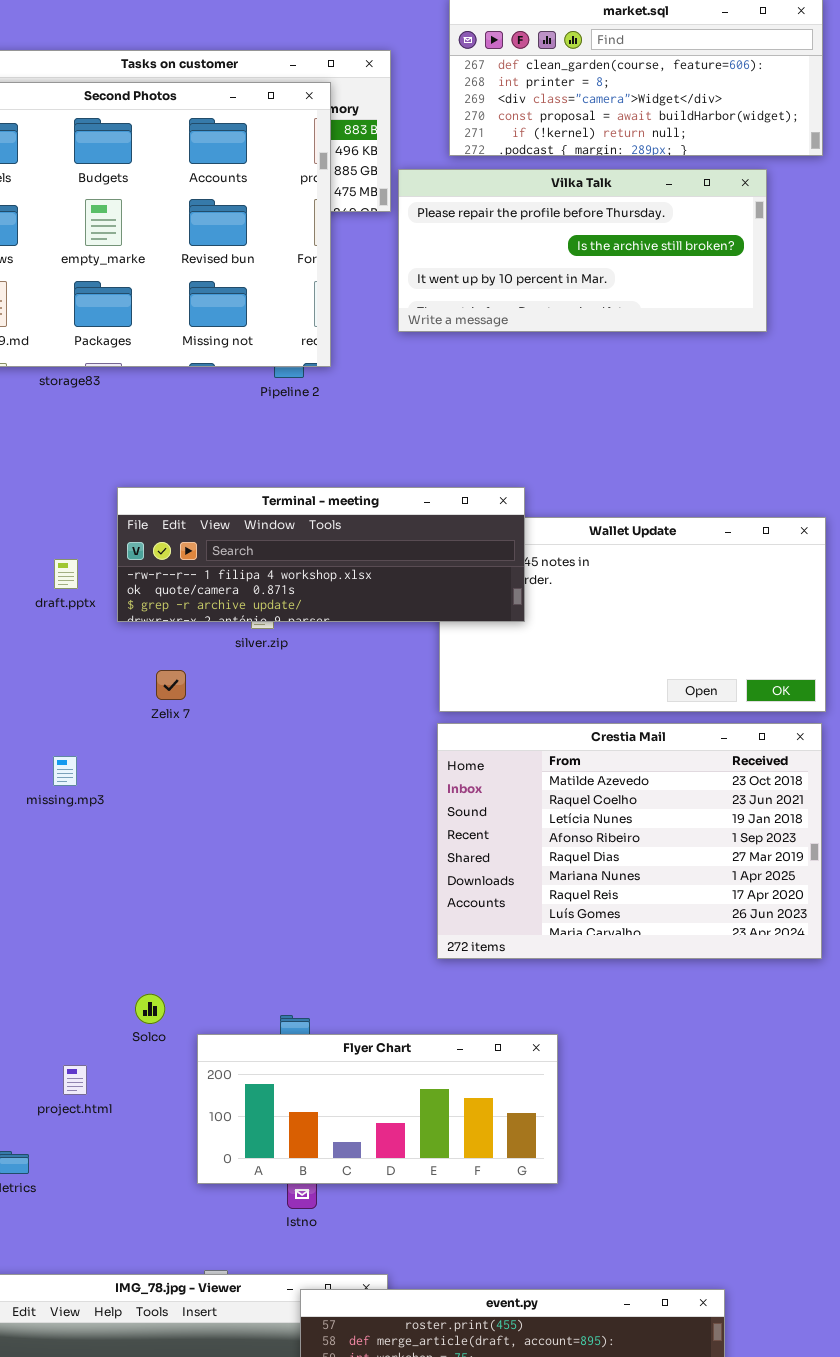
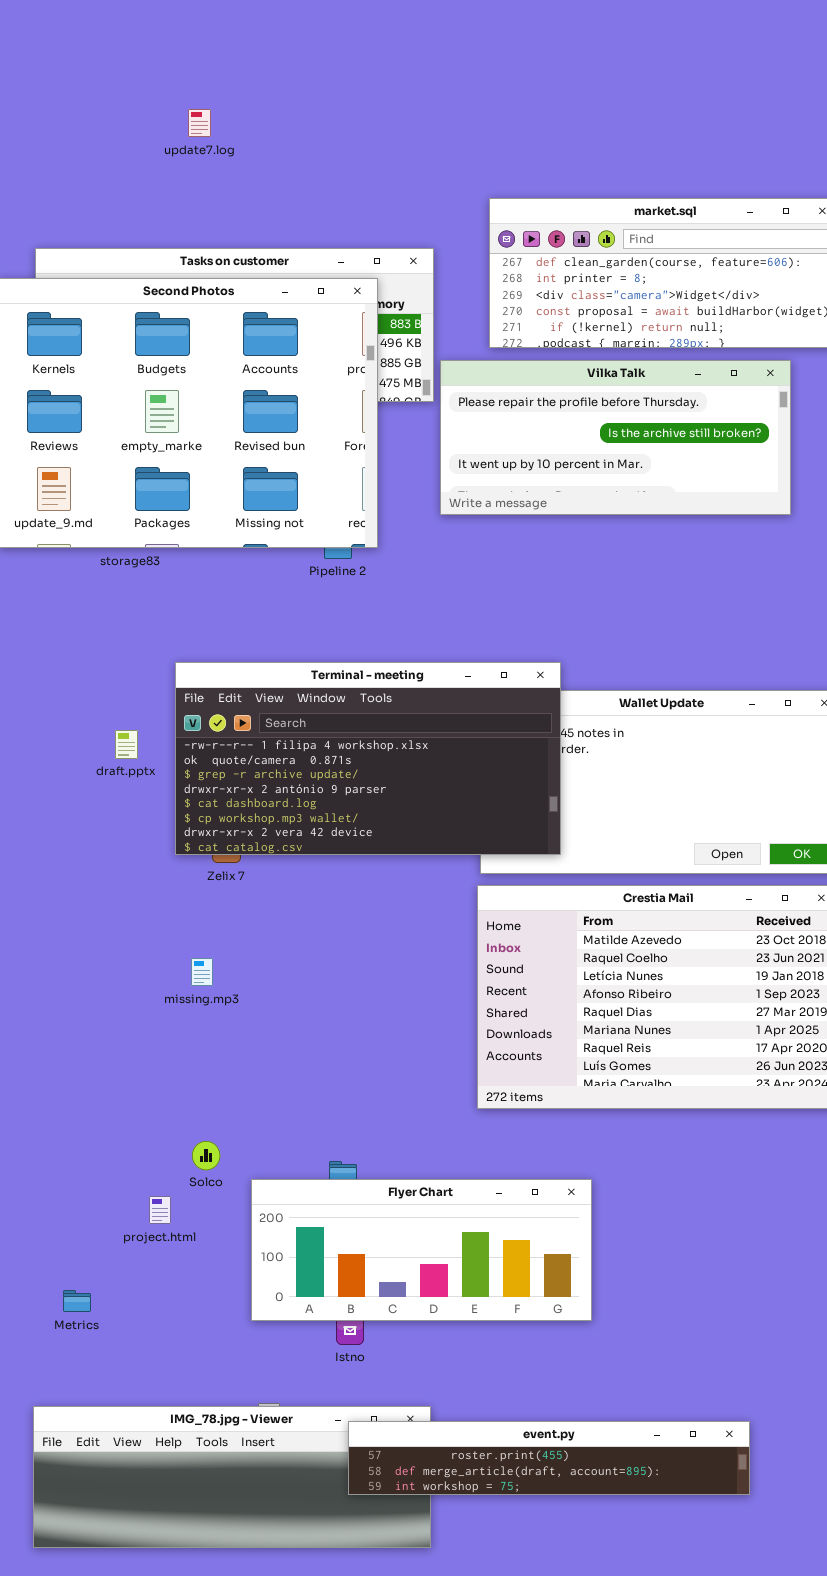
Terminal - meeting: [117,487,525,622] -> [175,662,561,855], resized
missing.mp3: [53,756,77,786] -> [191,958,213,986], moved
project.html: [63,1065,87,1095] -> [149,1196,171,1224], moved

